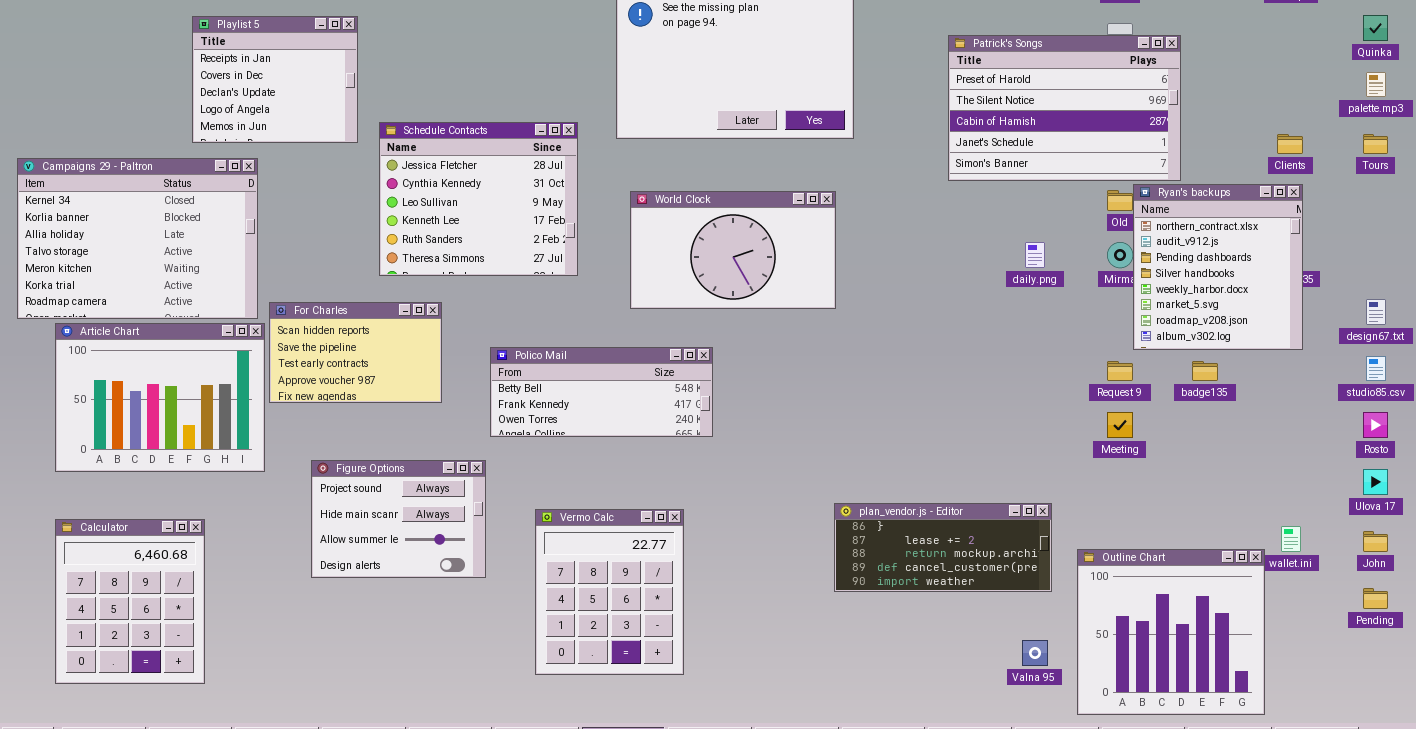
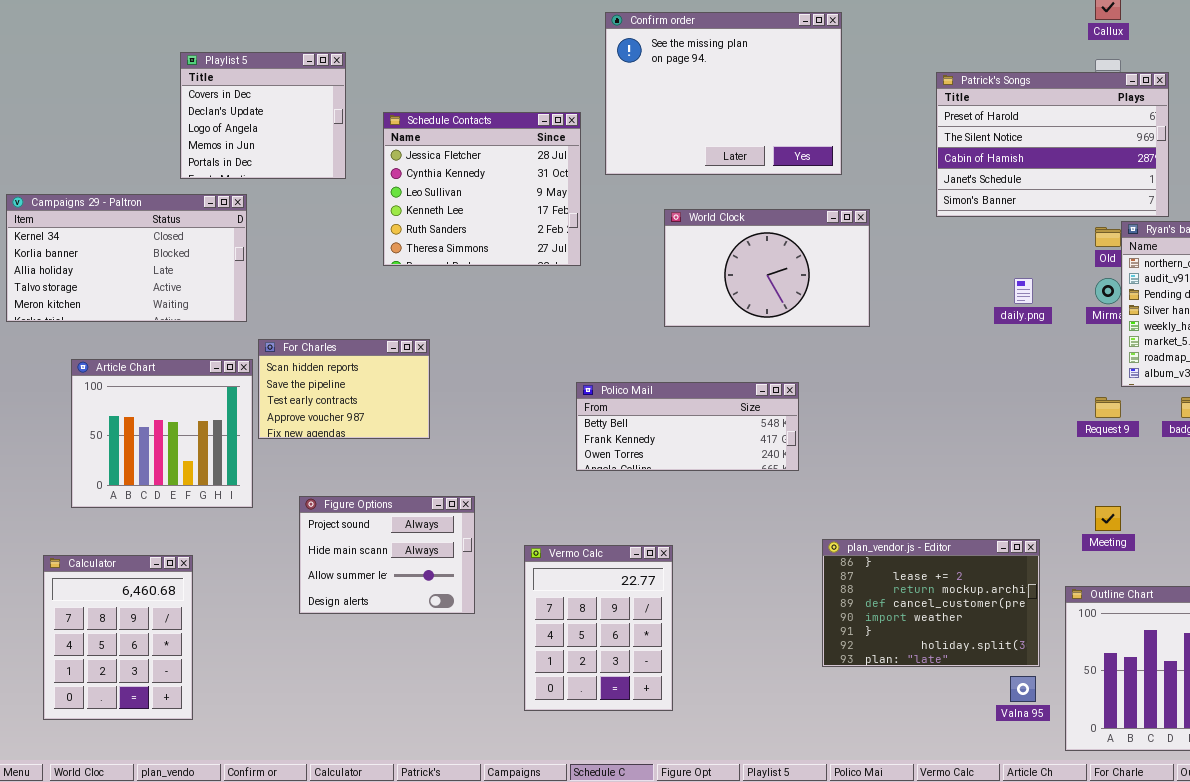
Playlist 5: [192,16,358,143] -> [180,52,346,179], scrolled down 1 row
Schedule Contacts: [379,122,578,276] -> [383,112,581,266], moved
Campaigns 29 - Paltron: [17,158,258,319] -> [6,194,247,322], resized
World Clock: [630,191,836,309] -> [664,209,870,327], moved
Article Chart: [55,323,265,472] -> [71,359,253,508], resized
Polico Mail: [490,347,713,437] -> [576,382,799,471], moved
Meeting: [1107,412,1133,438] -> [1095,506,1121,531], moved
plan_vendor.js - Editor: [834,503,1052,592] -> [822,539,1040,667], resized

